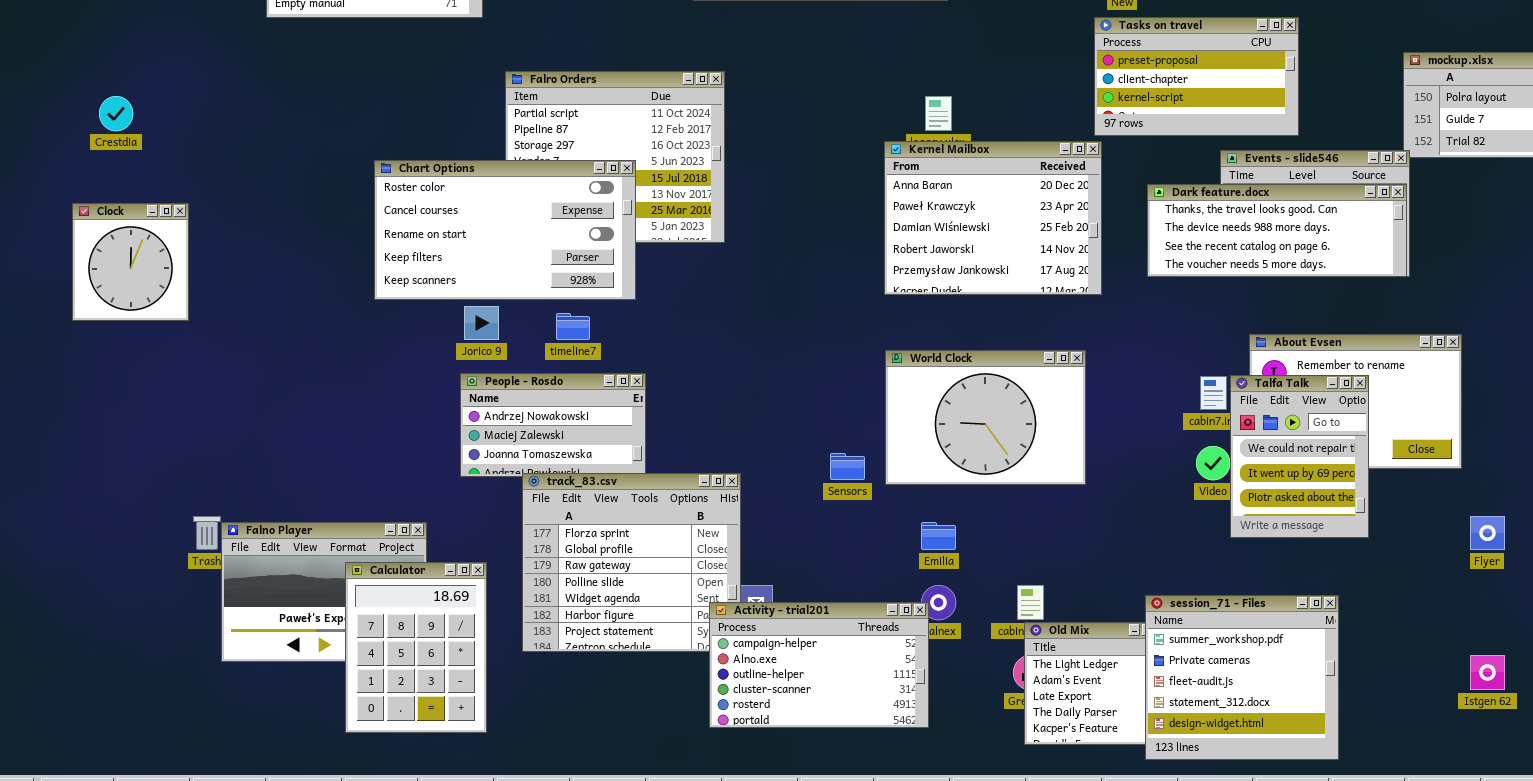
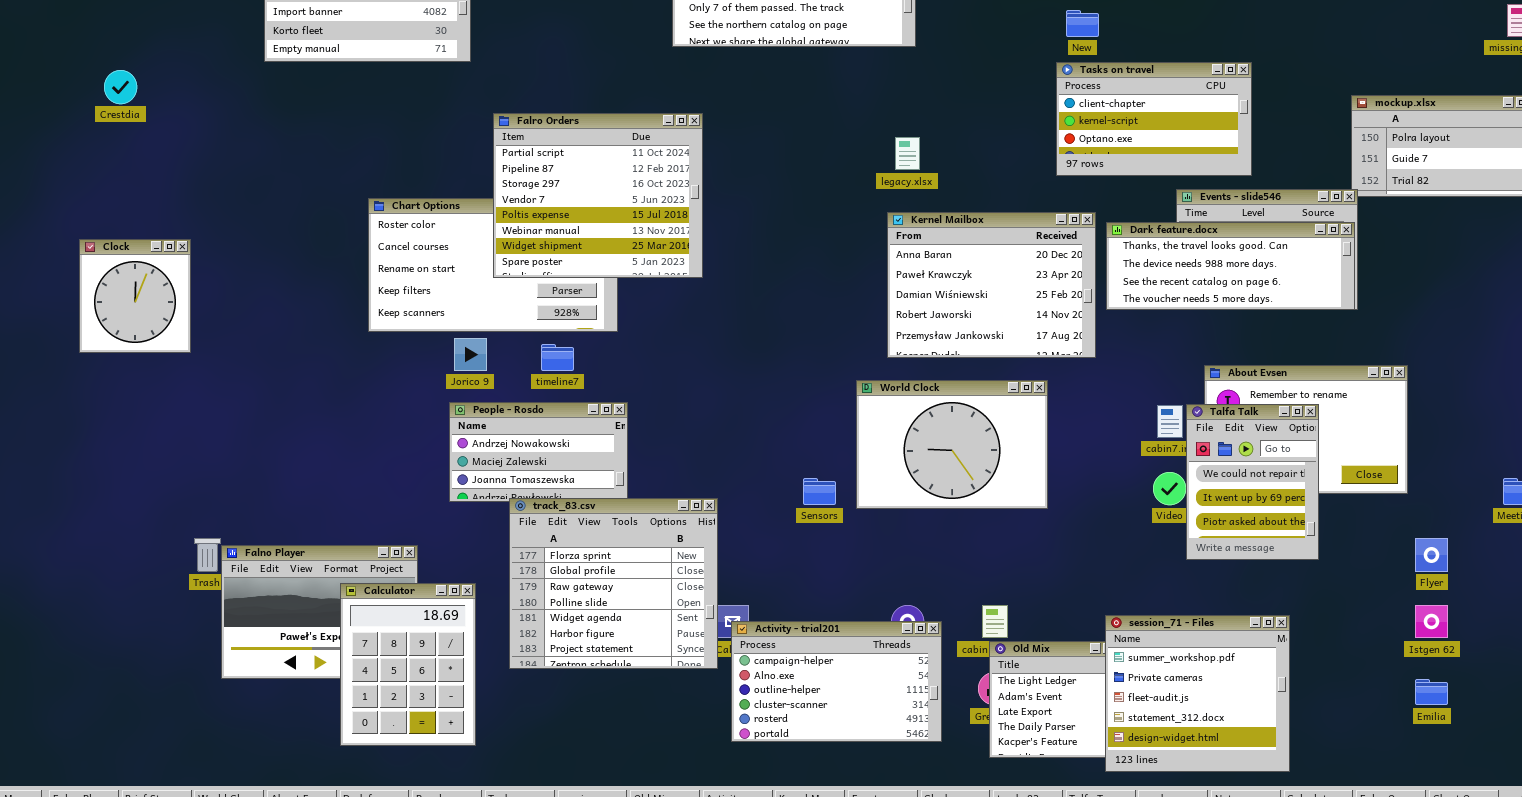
Tasks on travel: [1094,17,1299,136] -> [1056,62,1252,176], scrolled down 1 row
Falro Orders: [505,71,725,243] -> [493,113,703,278], raised
Crestdia: [99,96,133,131] -> [104,70,137,104], moved
Kernel Mailbox: [884,141,1102,295] -> [887,212,1096,358], moved
Emilia: [921,522,956,550] -> [1415,679,1448,705], moved
Activity - trial201: [709,602,929,728] -> [731,621,942,742], moved
Istgen 62: [1470,655,1505,690] -> [1415,605,1448,638], moved

